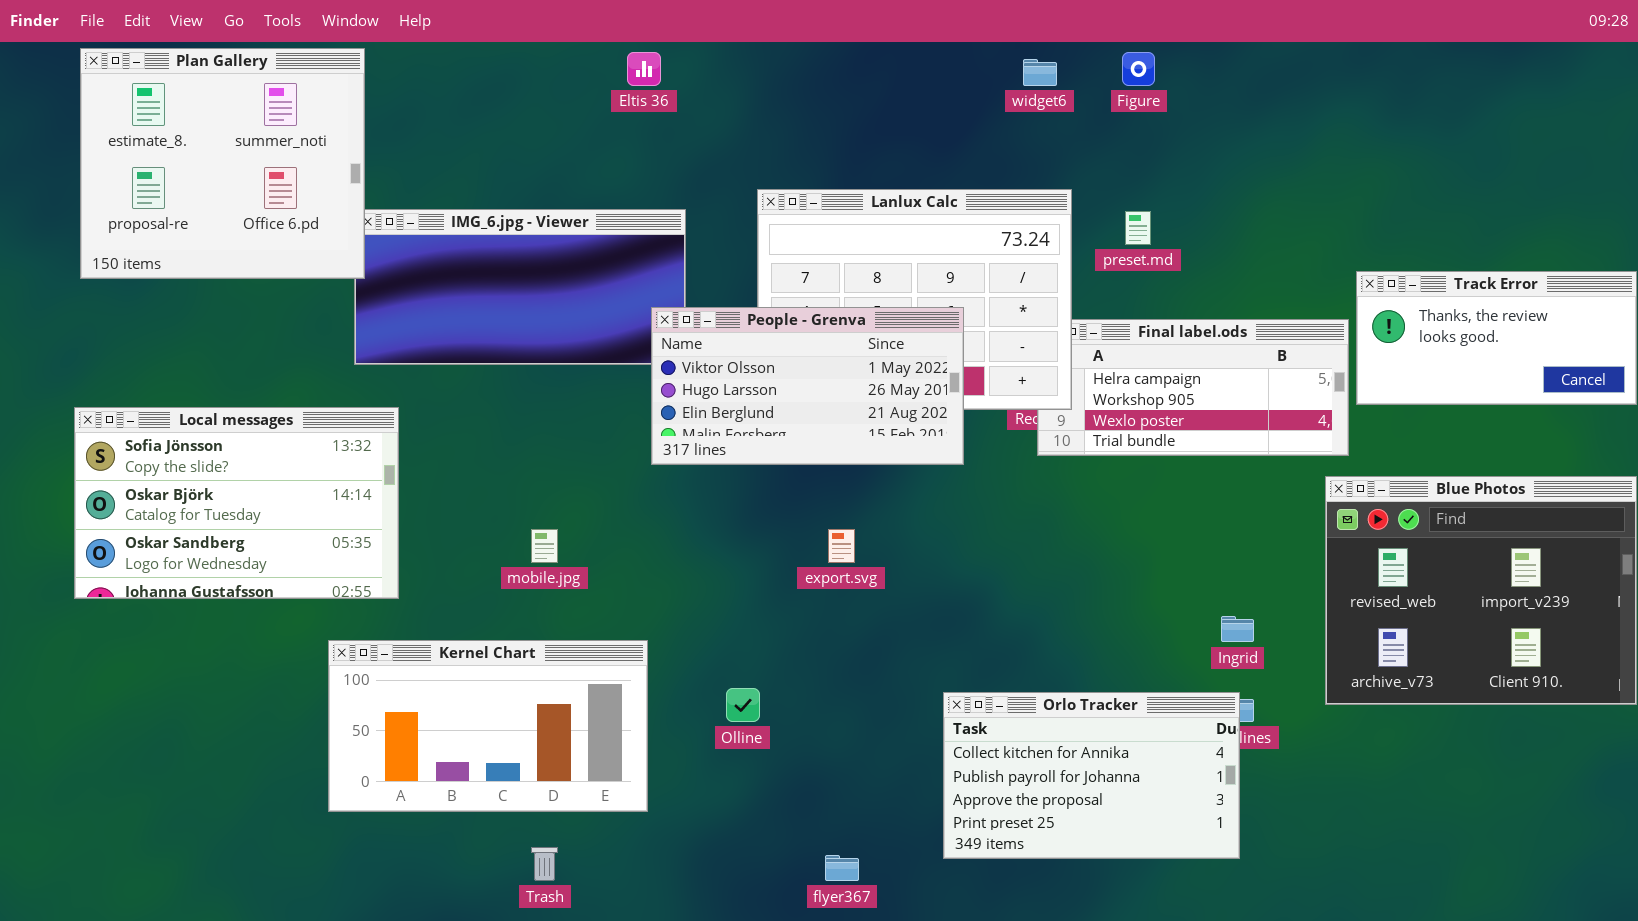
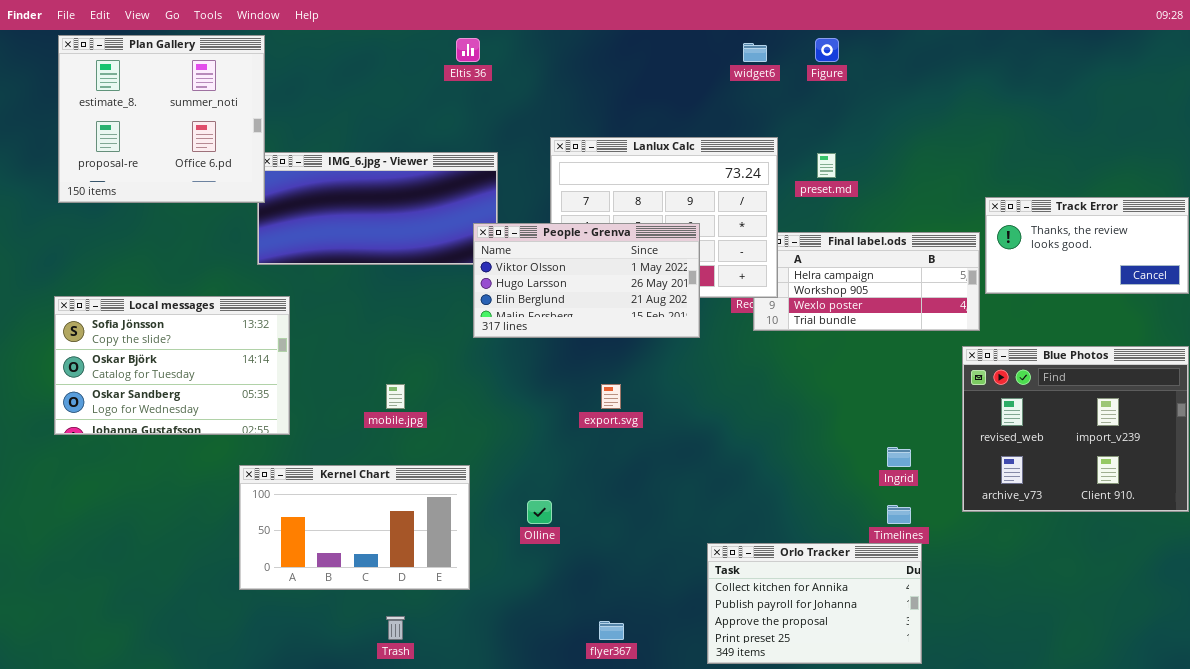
Orlo Tracker: [943,692,1240,859] -> [707,543,922,664], moved

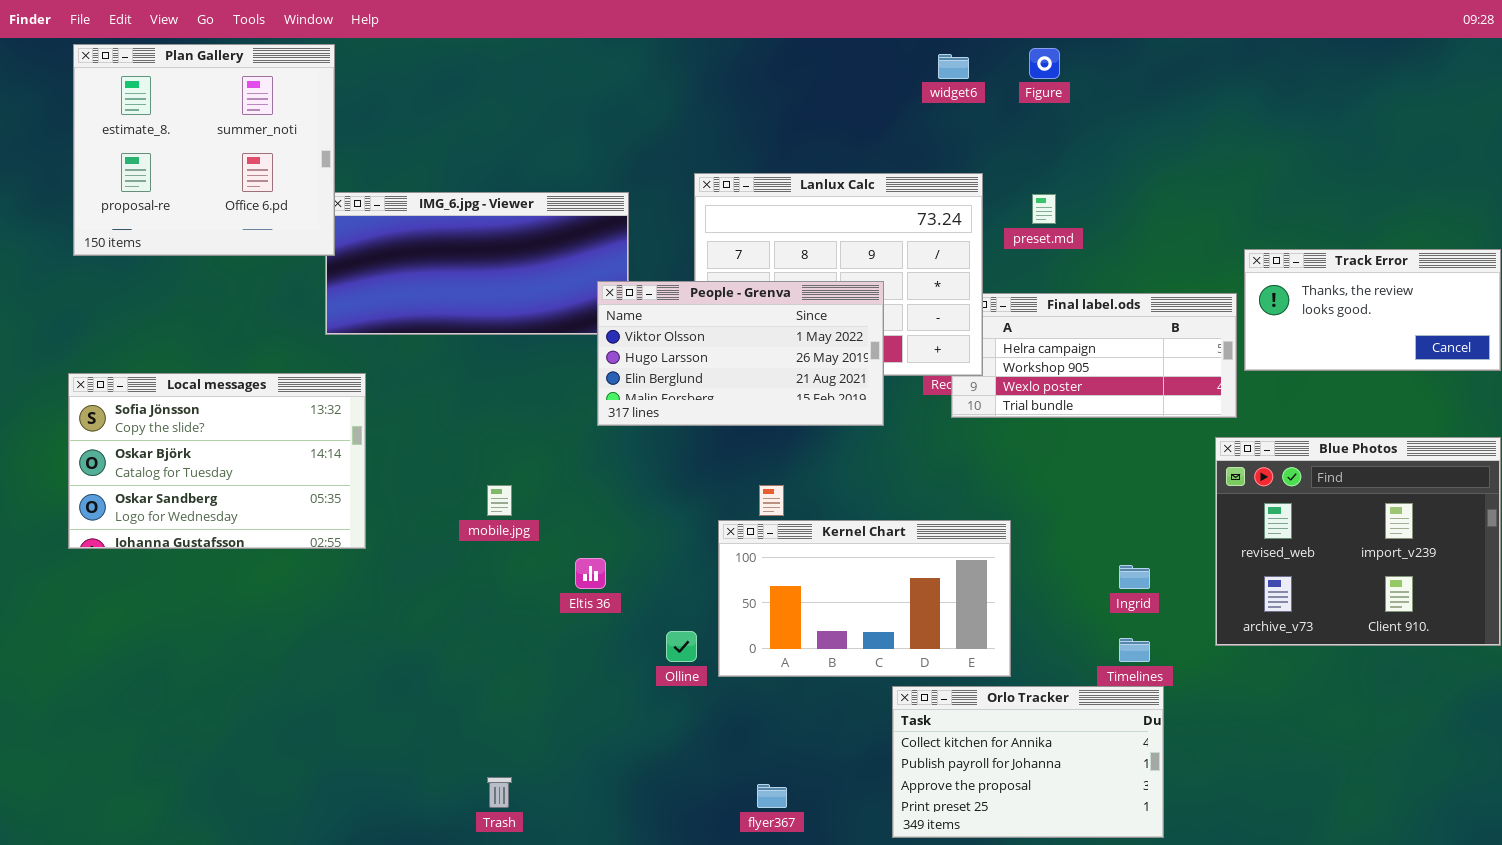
Eltis 36: [456,38,480,62] -> [575,558,606,589], moved
Kernel Chart: [239,465,470,590] -> [718,520,1011,677], moved

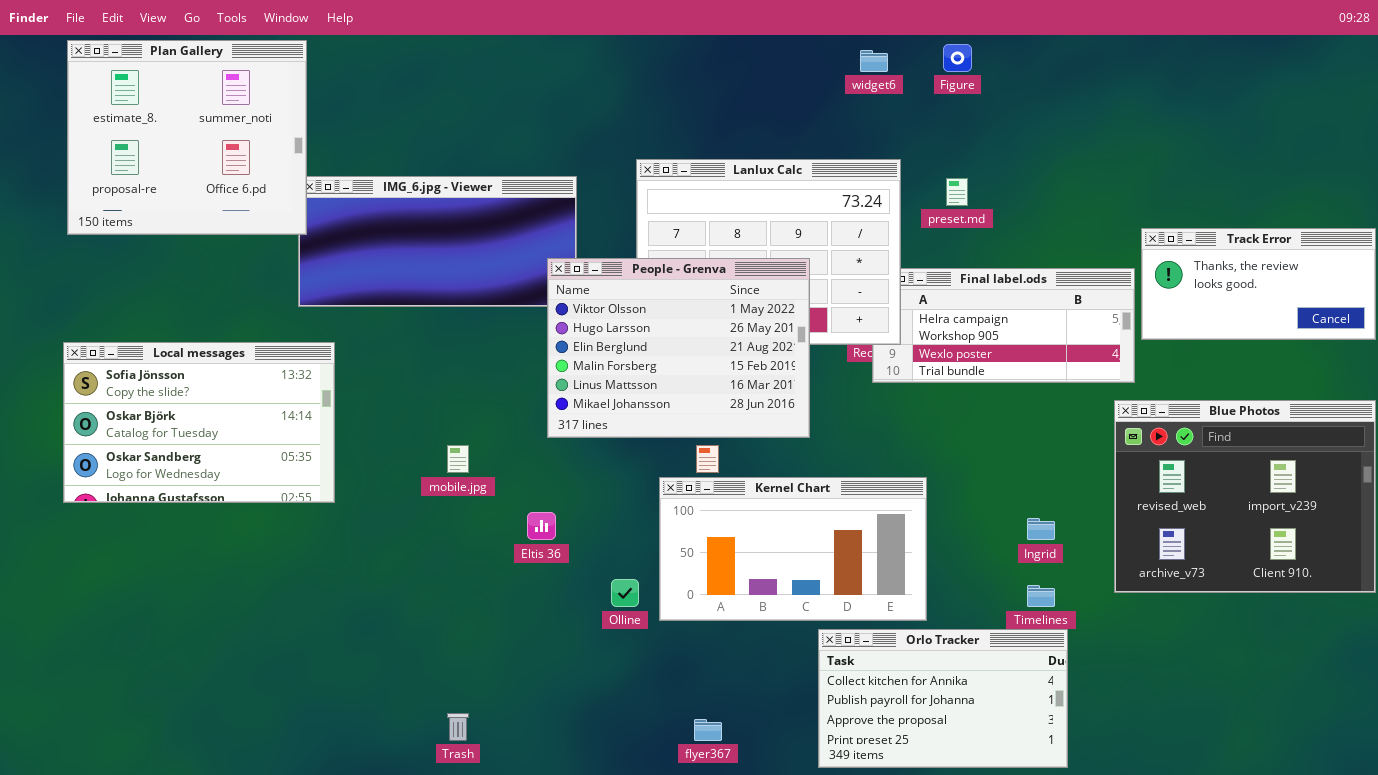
People - Grenva: [597,281,884,426] -> [547,258,810,438], resized

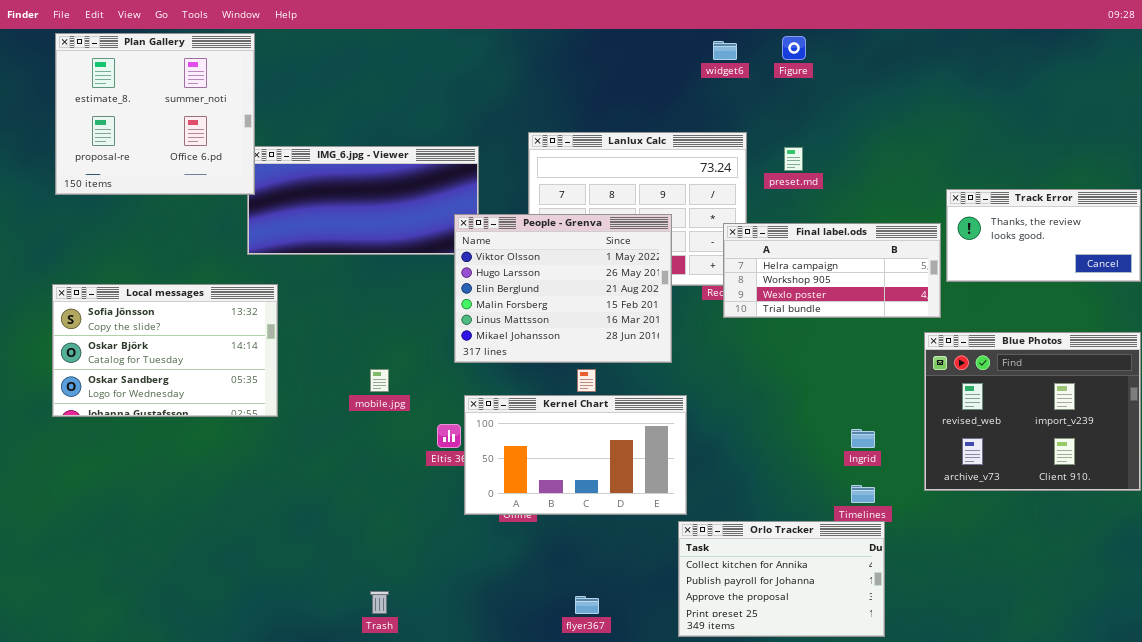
Final label.ods: [872,268,1135,383] -> [723,223,941,318], raised
Kernel Chart: [659,477,927,621] -> [464,395,687,515], moved

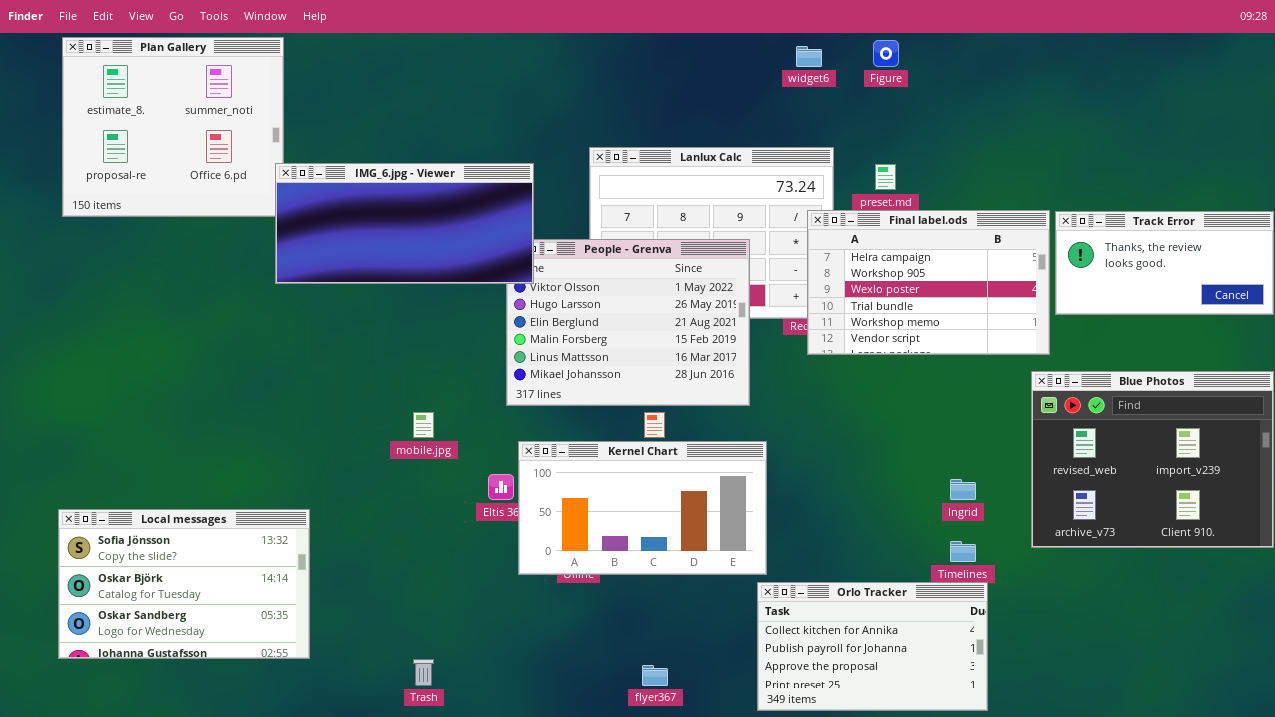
IMG_6.jpg - Viewer: [247,146,479,255] -> [275,163,534,284], raised
Final label.ods: [723,223,941,318] -> [807,210,1050,355], resized
Local messages: [52,284,278,417] -> [58,509,310,659], moved

